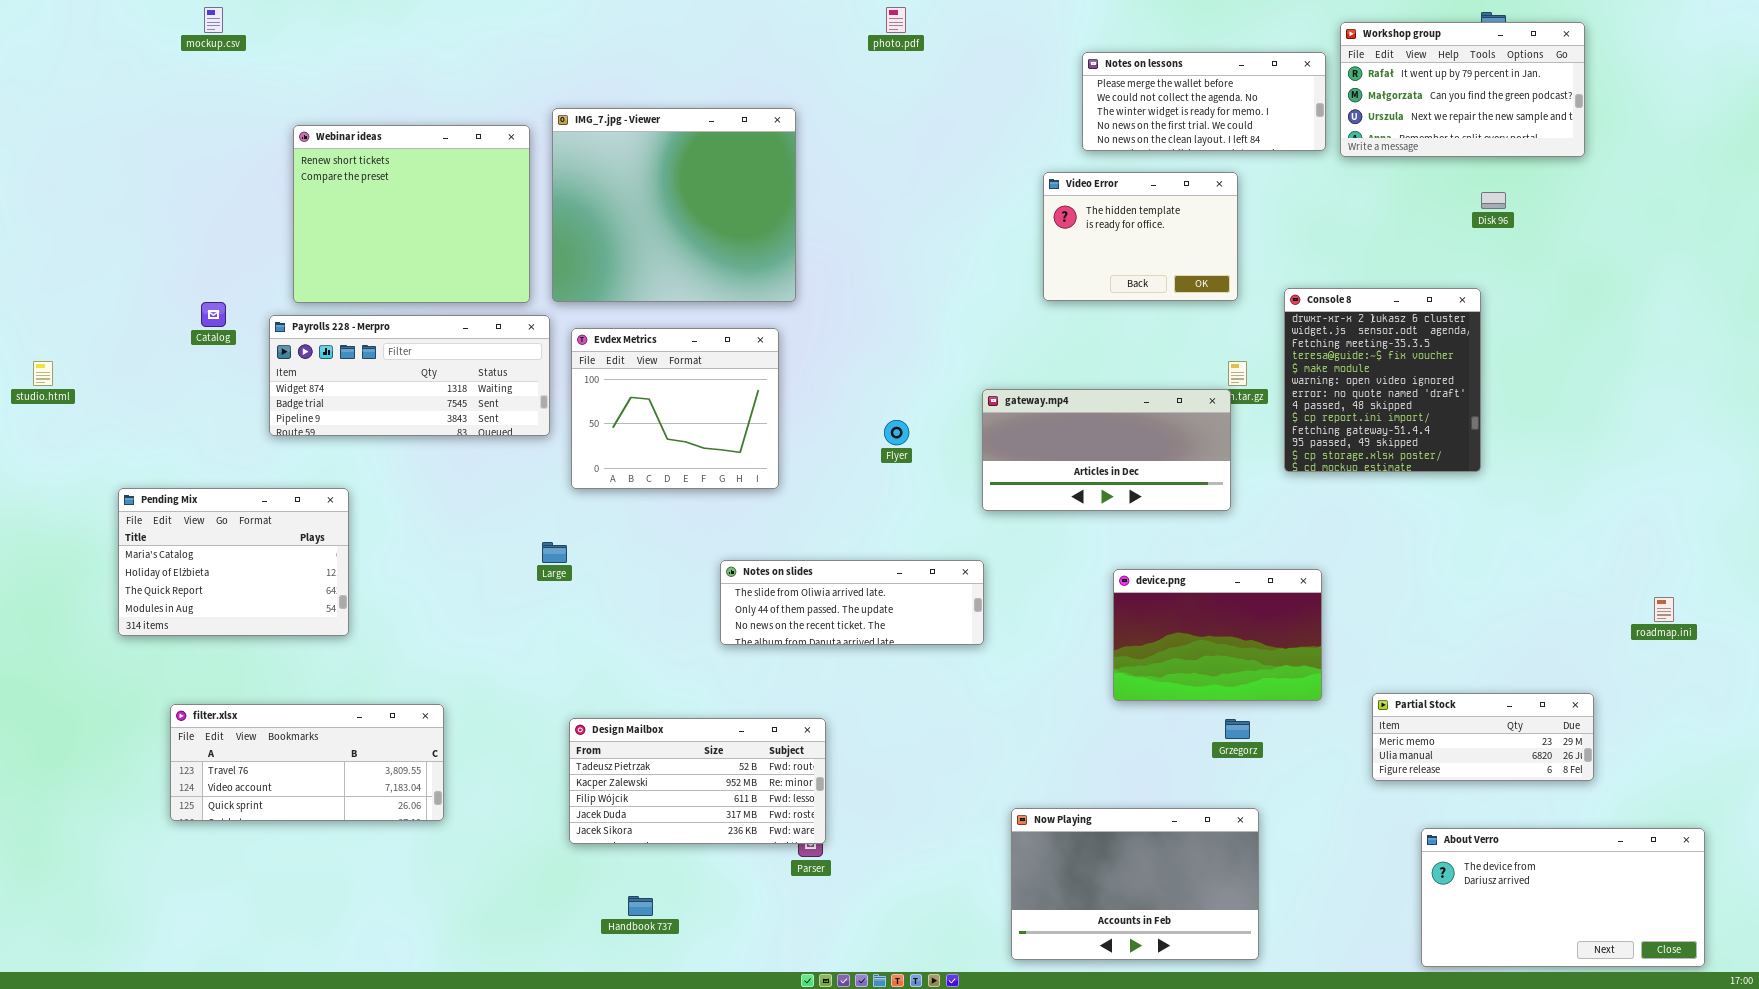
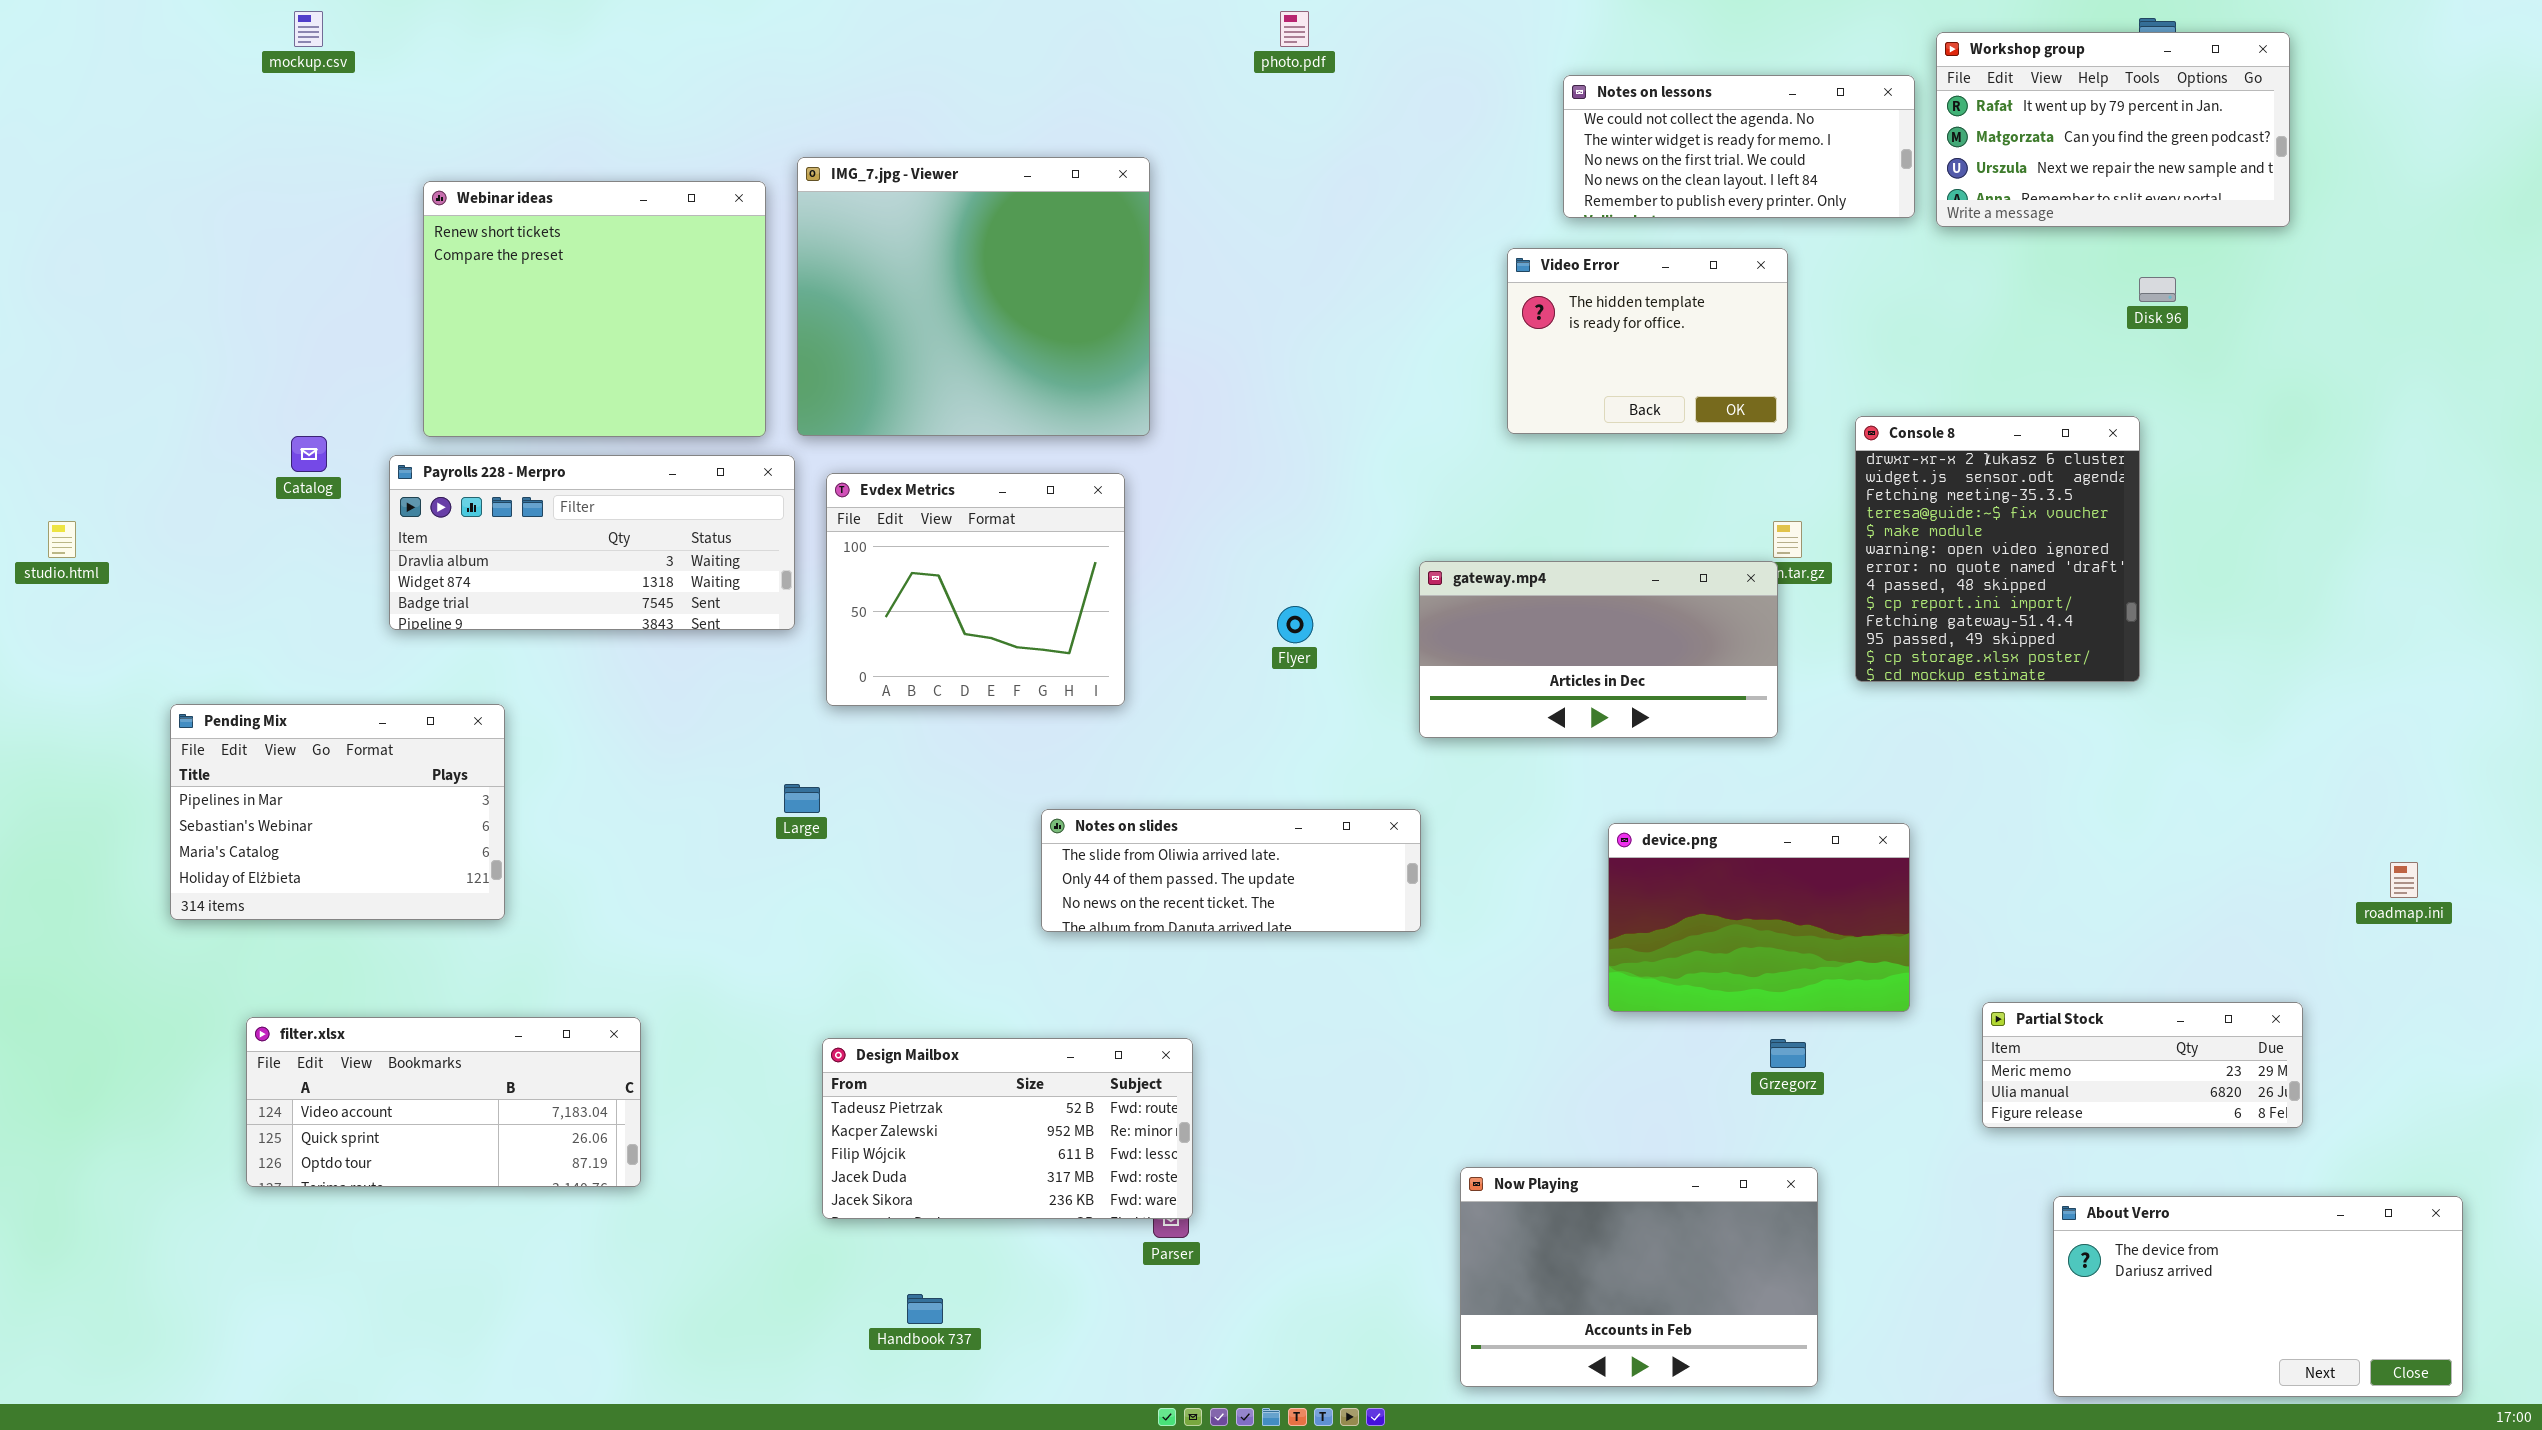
Notes on lessons: [1082,52,1326,151] -> [1563,75,1915,218], scrolled down 1 row
Payrolls 228 - Merpro: [269,315,550,436] -> [389,455,795,630], scrolled up 1 row
Pending Mix: [118,488,349,636] -> [170,704,505,920], scrolled up 2 rows
filter.xlsx: [170,704,444,821] -> [246,1017,641,1187], scrolled down 1 row

